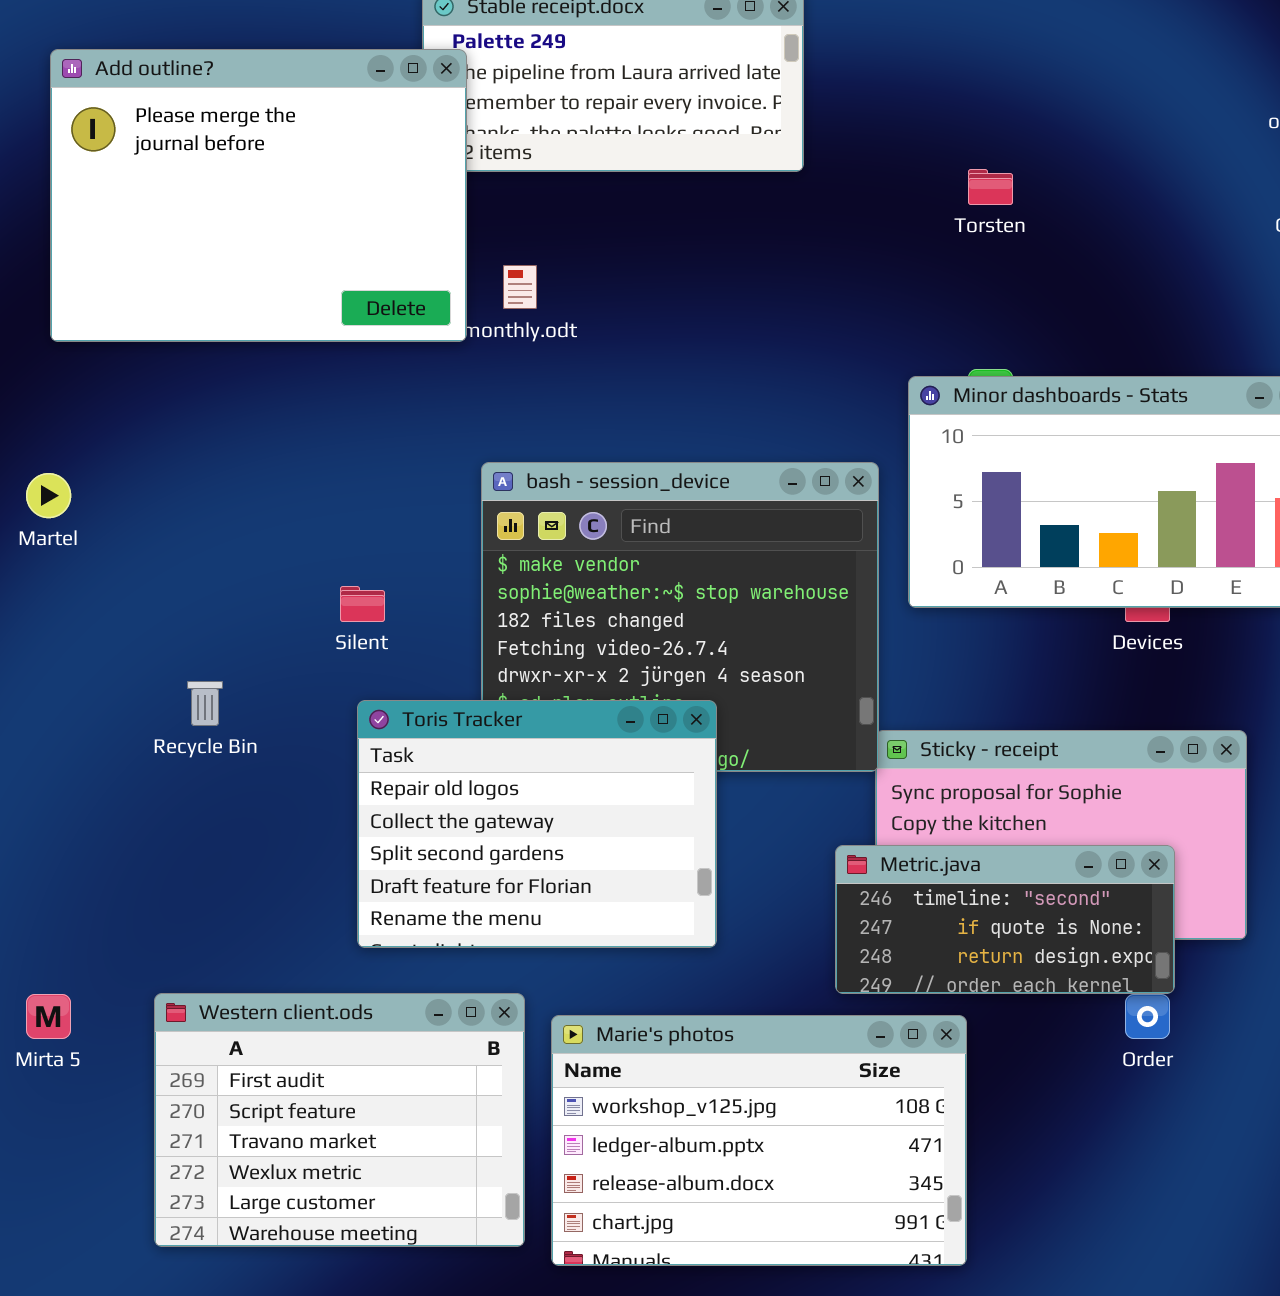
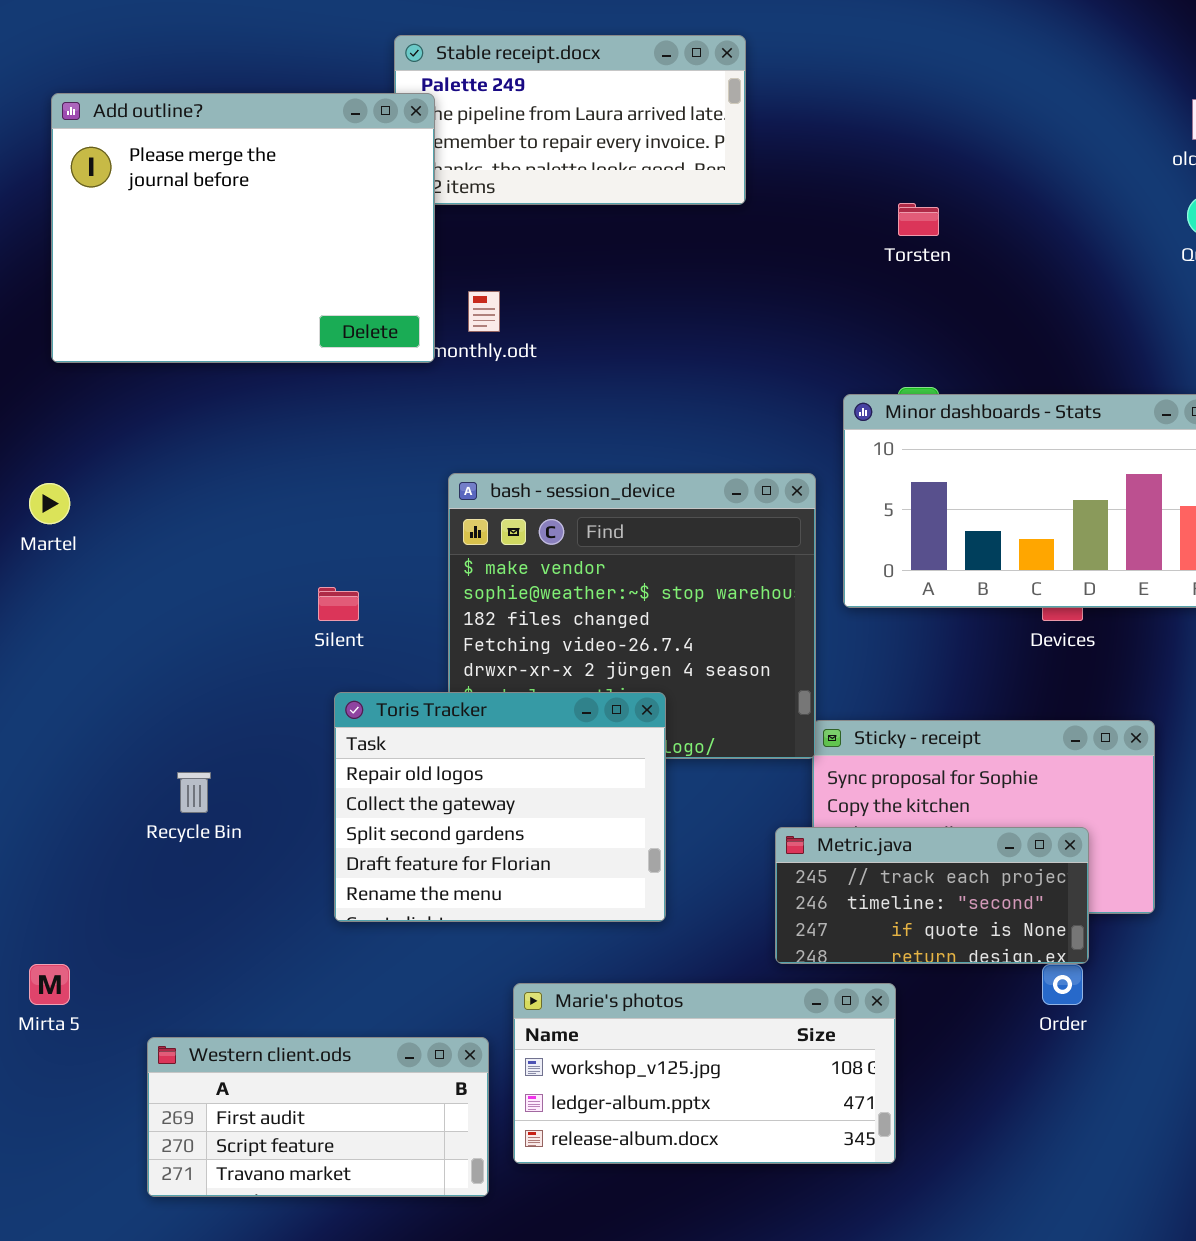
Recycle Bin: [187,681,223,726] -> [177,772,211,813], moved
Metric.java: [835,845,1175,994] -> [775,827,1089,964], scrolled up 1 row
Western client.ods: [154,993,525,1247] -> [147,1037,489,1197], resized
Marie's photos: [551,1015,967,1266] -> [513,983,896,1164], resized

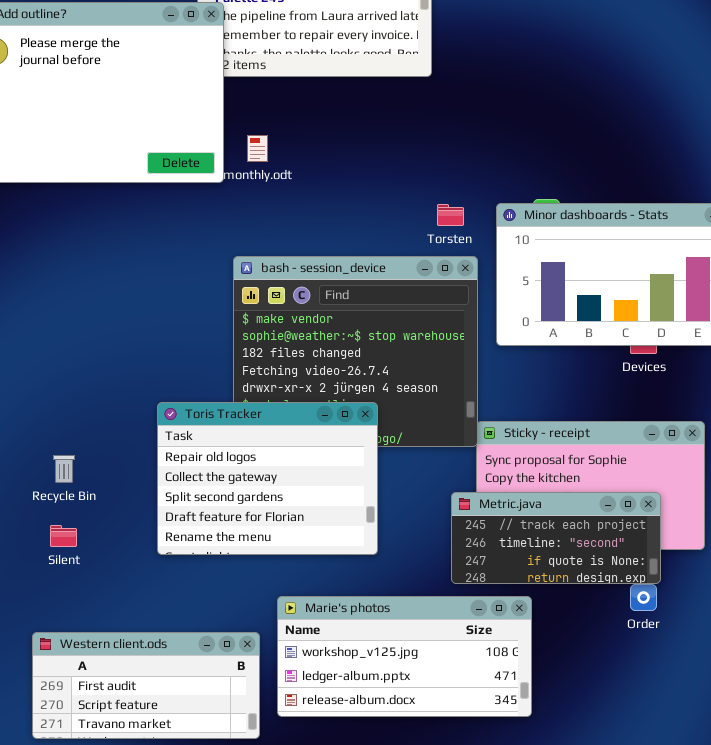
Torsten: [898,203,939,236] -> [437,204,464,226], moved
Silent: [318,587,359,621] -> [50,525,77,547], moved

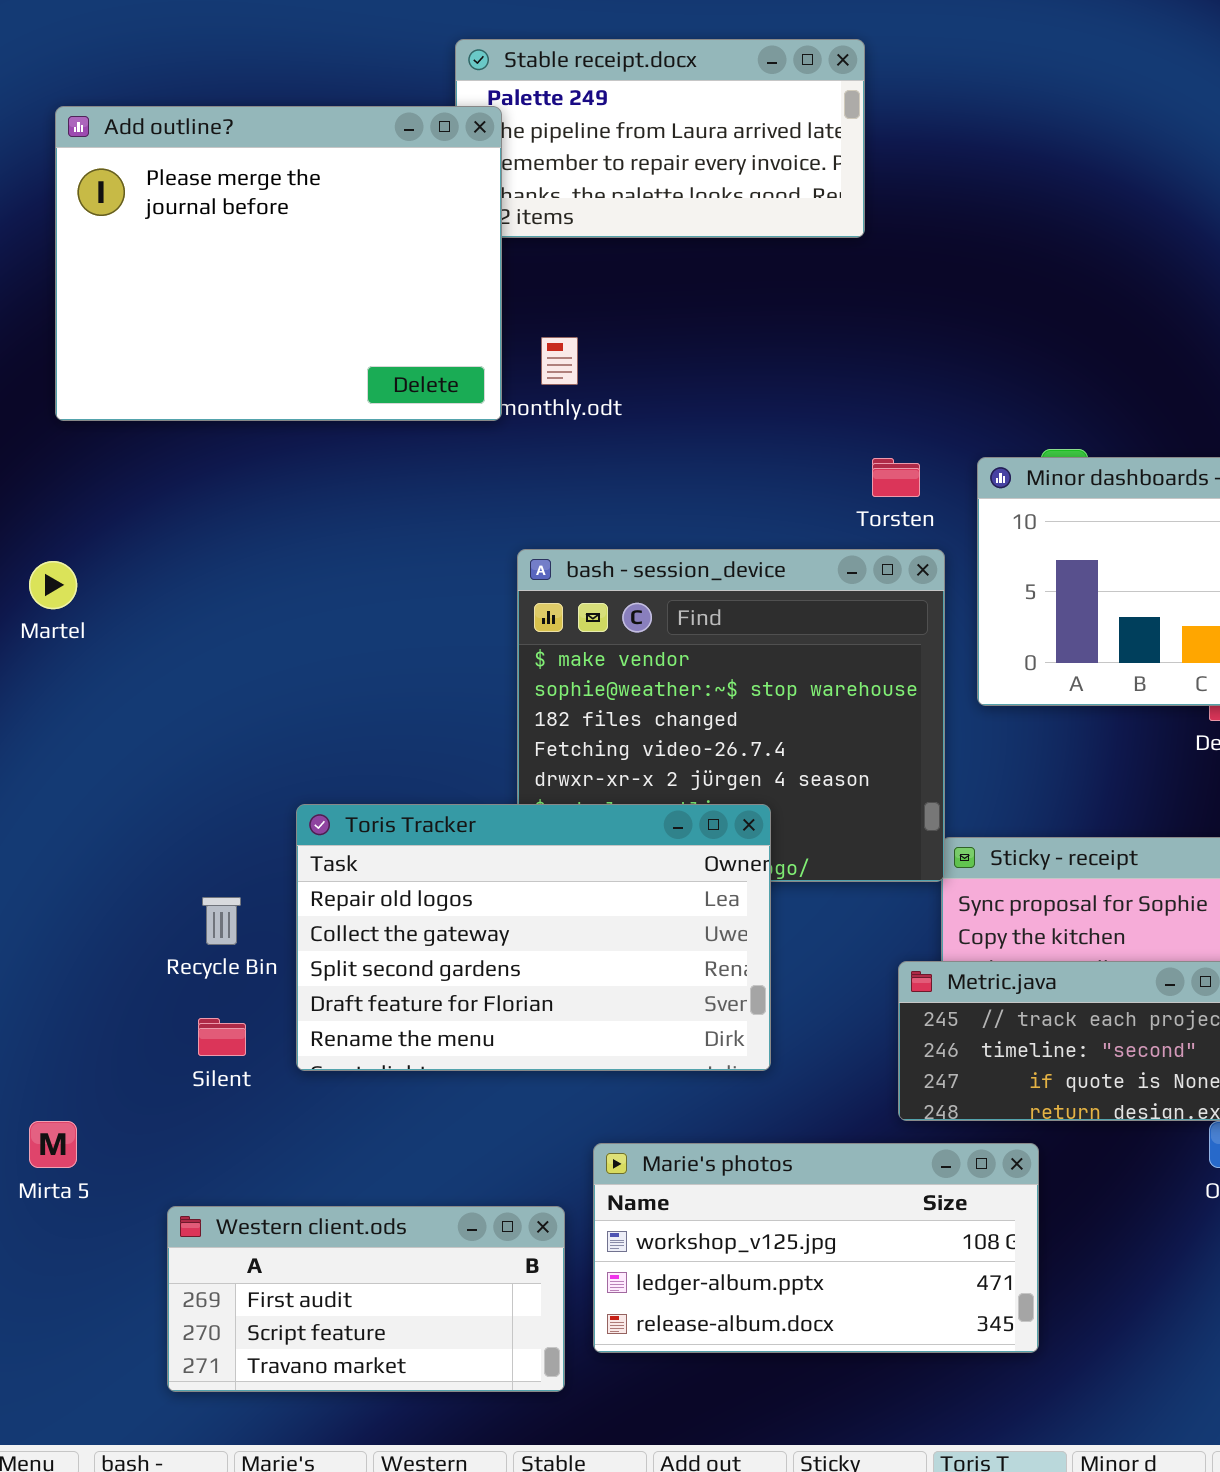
Toris Tracker: [157,402,378,555] -> [296,804,771,1071], resized

